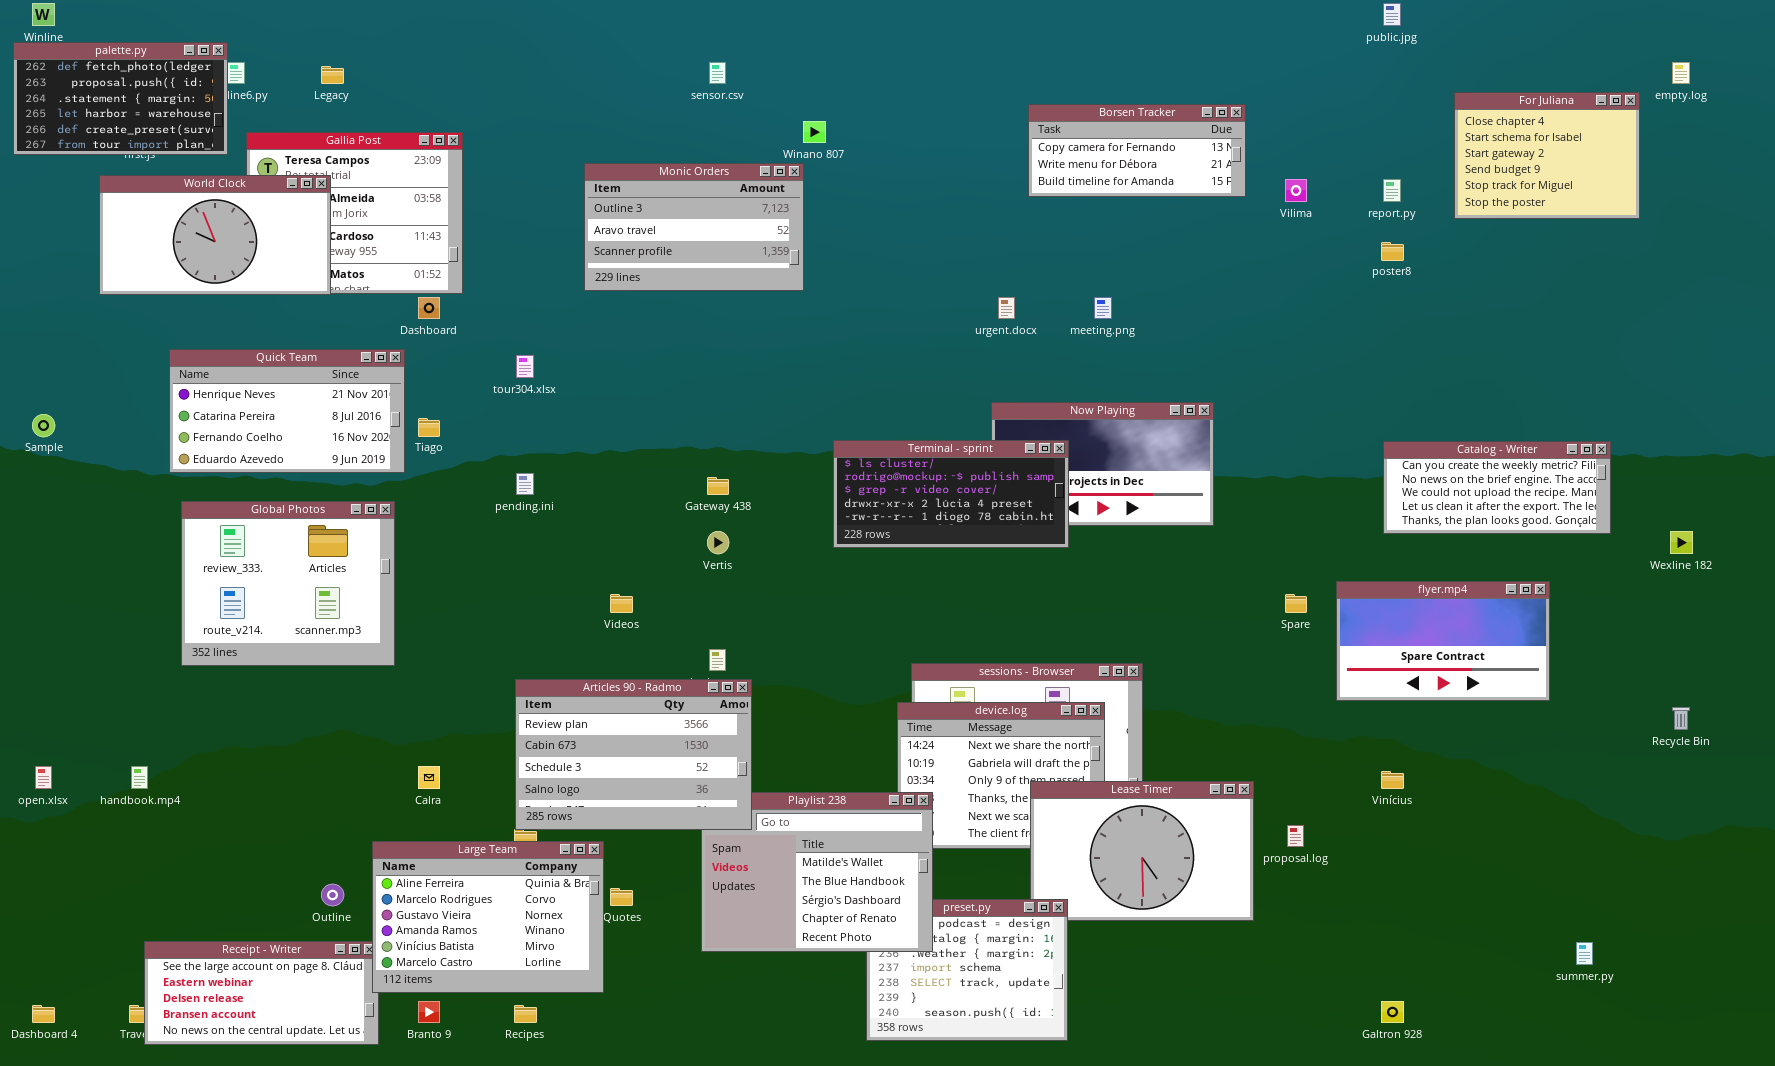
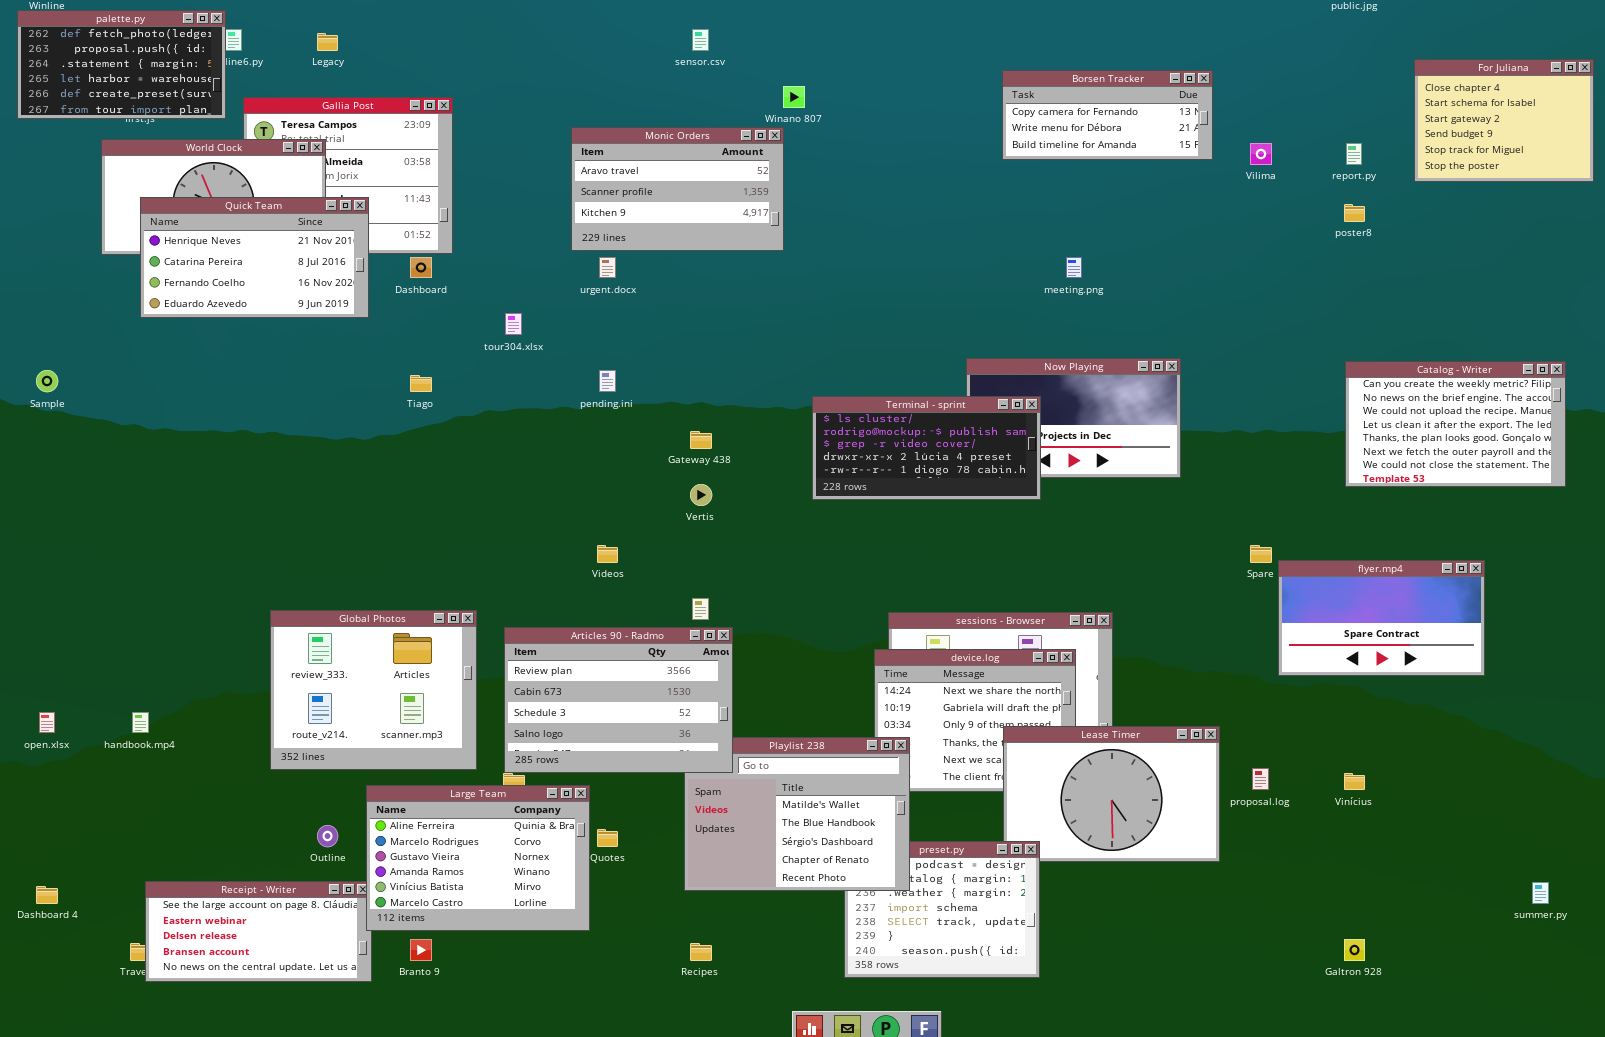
Monic Orders: [584,163,804,291] -> [571,127,784,251], scrolled down 1 row
urgent.docx: [998,297,1015,319] -> [599,257,616,278], moved
Quick Team: [169,349,405,473] -> [140,197,369,318], moved
Catalog - Writer: [1383,441,1611,534] -> [1345,361,1566,487], resized
pending.ini: [516,473,534,495] -> [599,370,616,392], moved
Global Photos: [181,501,395,666] -> [270,610,477,770], moved
flyer.mp4: [1336,581,1550,701] -> [1278,560,1485,676], moved
Vinícius: [1381,771,1404,789] -> [1344,773,1365,790], moved
Dashboard 4: [32,1005,55,1023] -> [36,886,58,904], moved
Recipes: [514,1005,537,1023] -> [690,943,712,961], moved

